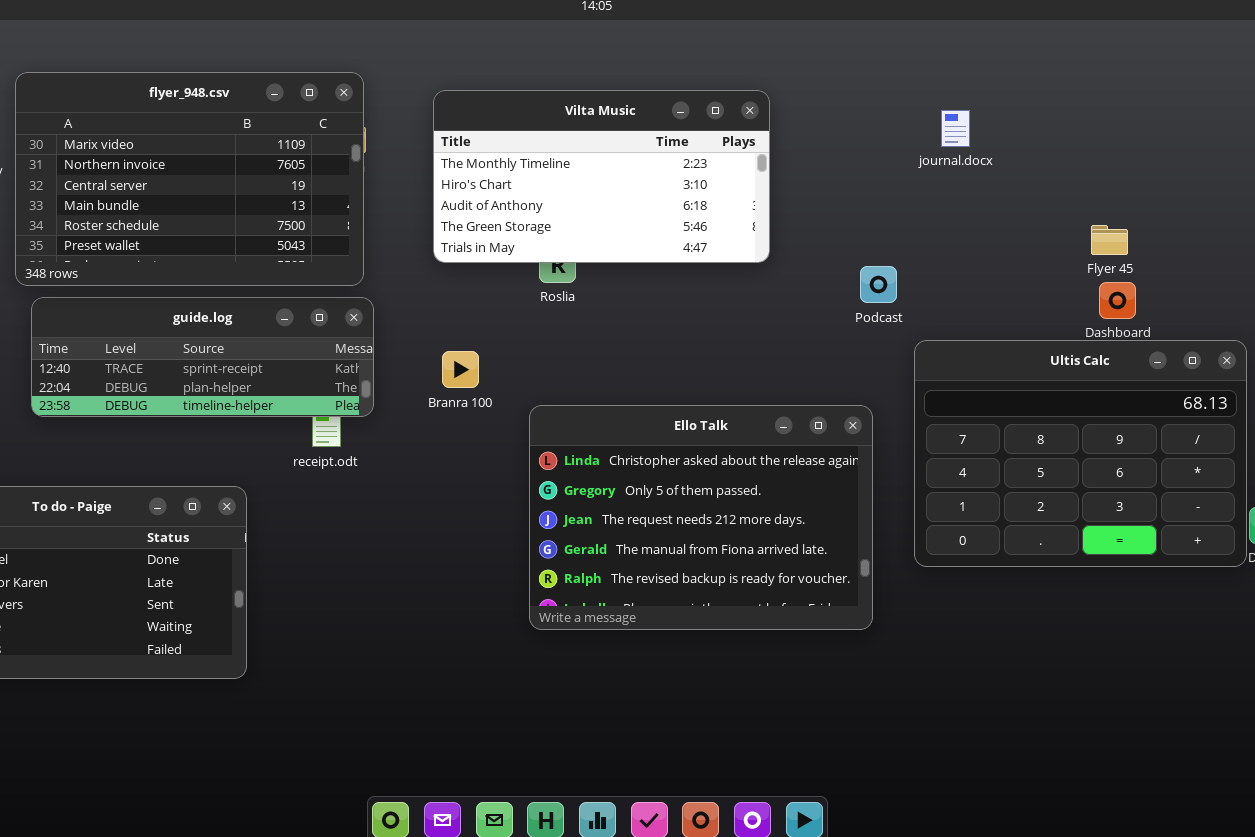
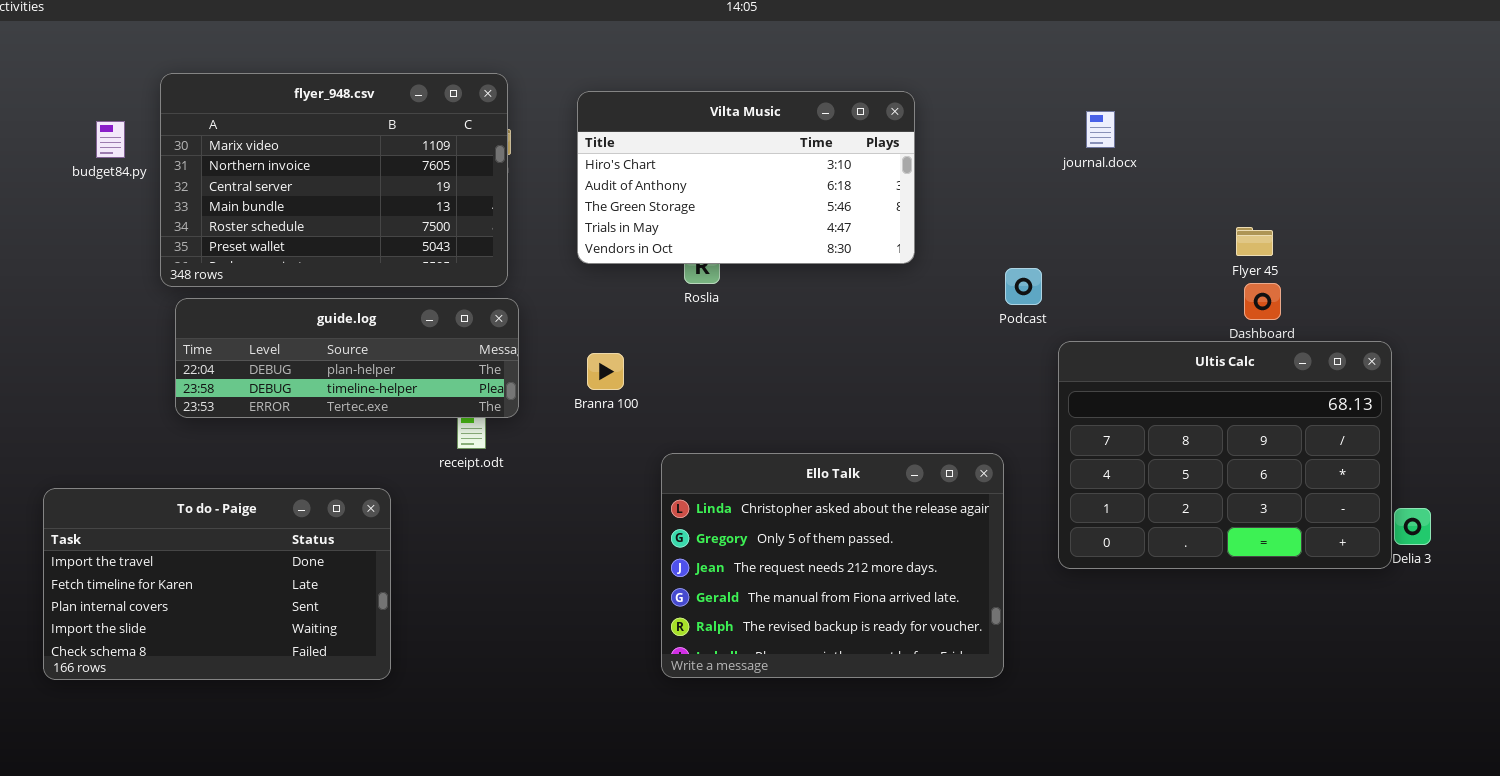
Vilta Music: [433,90,770,263] -> [577,91,915,264], scrolled down 1 row
guide.log: [31,297,374,417] -> [175,298,519,418], scrolled down 1 row
Ello Talk: [529,405,873,630] -> [661,453,1004,678], moved

